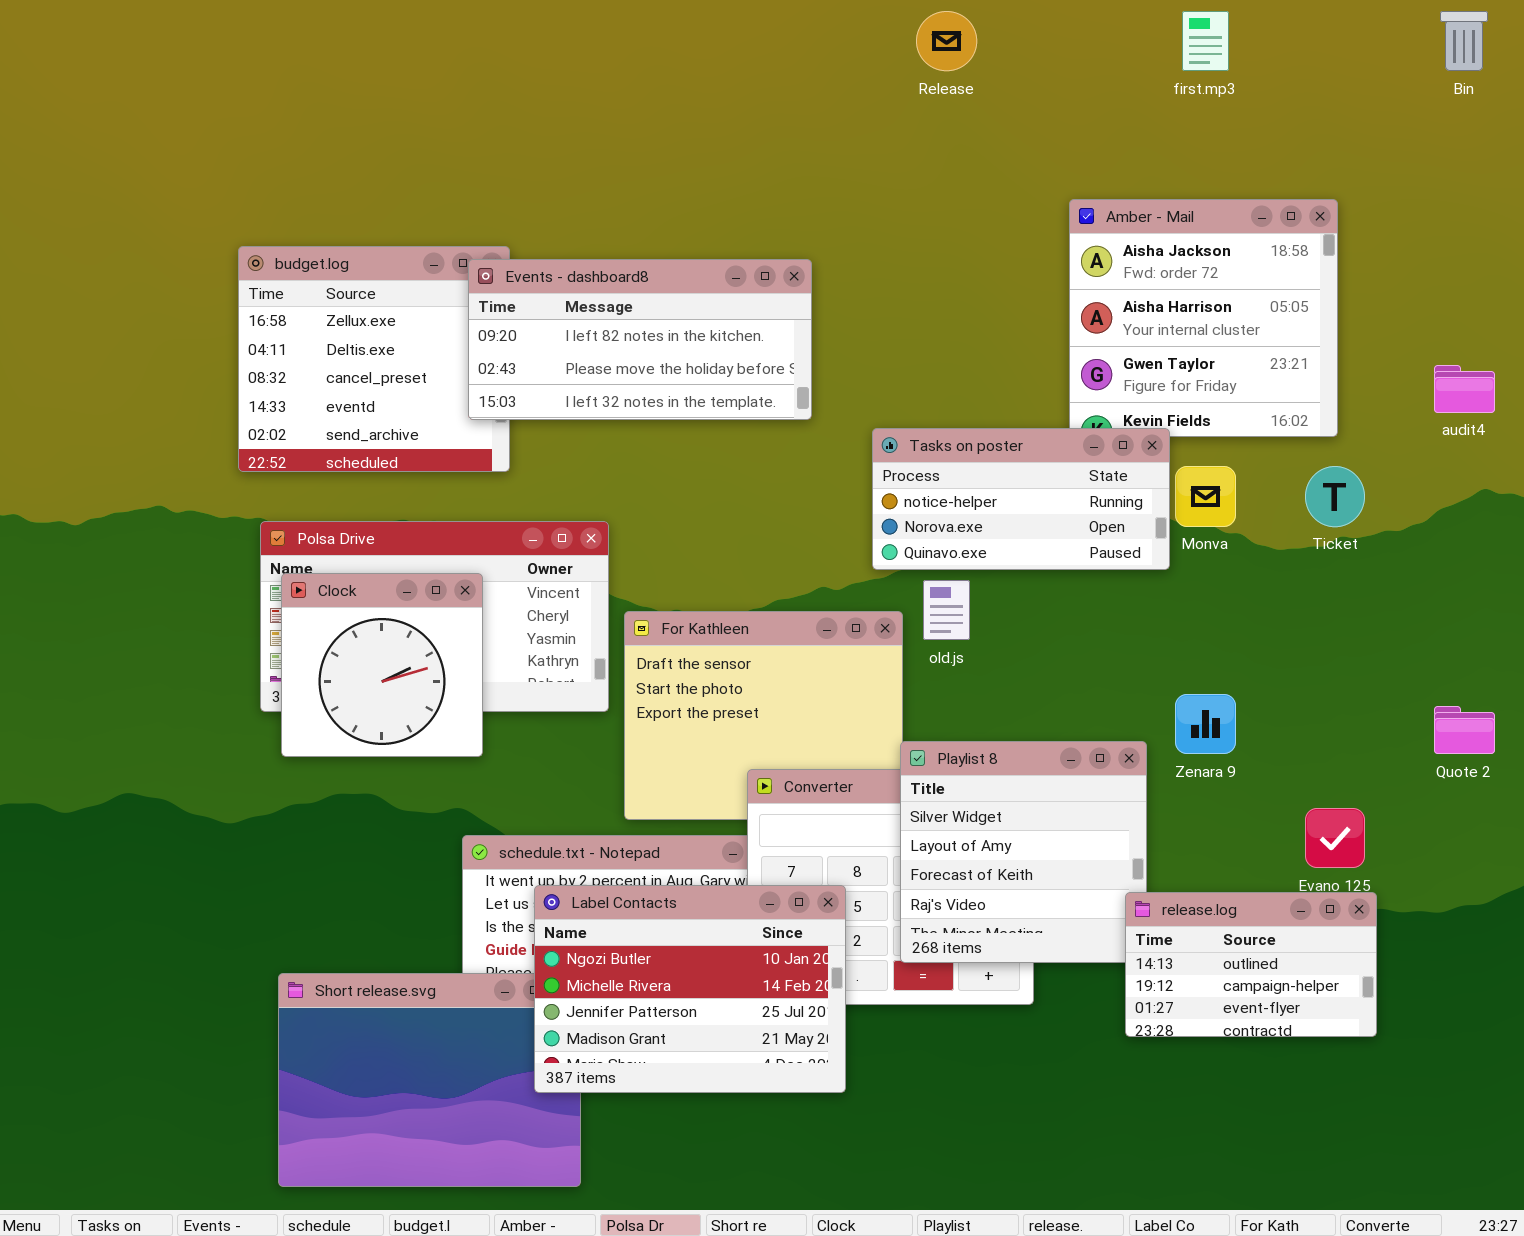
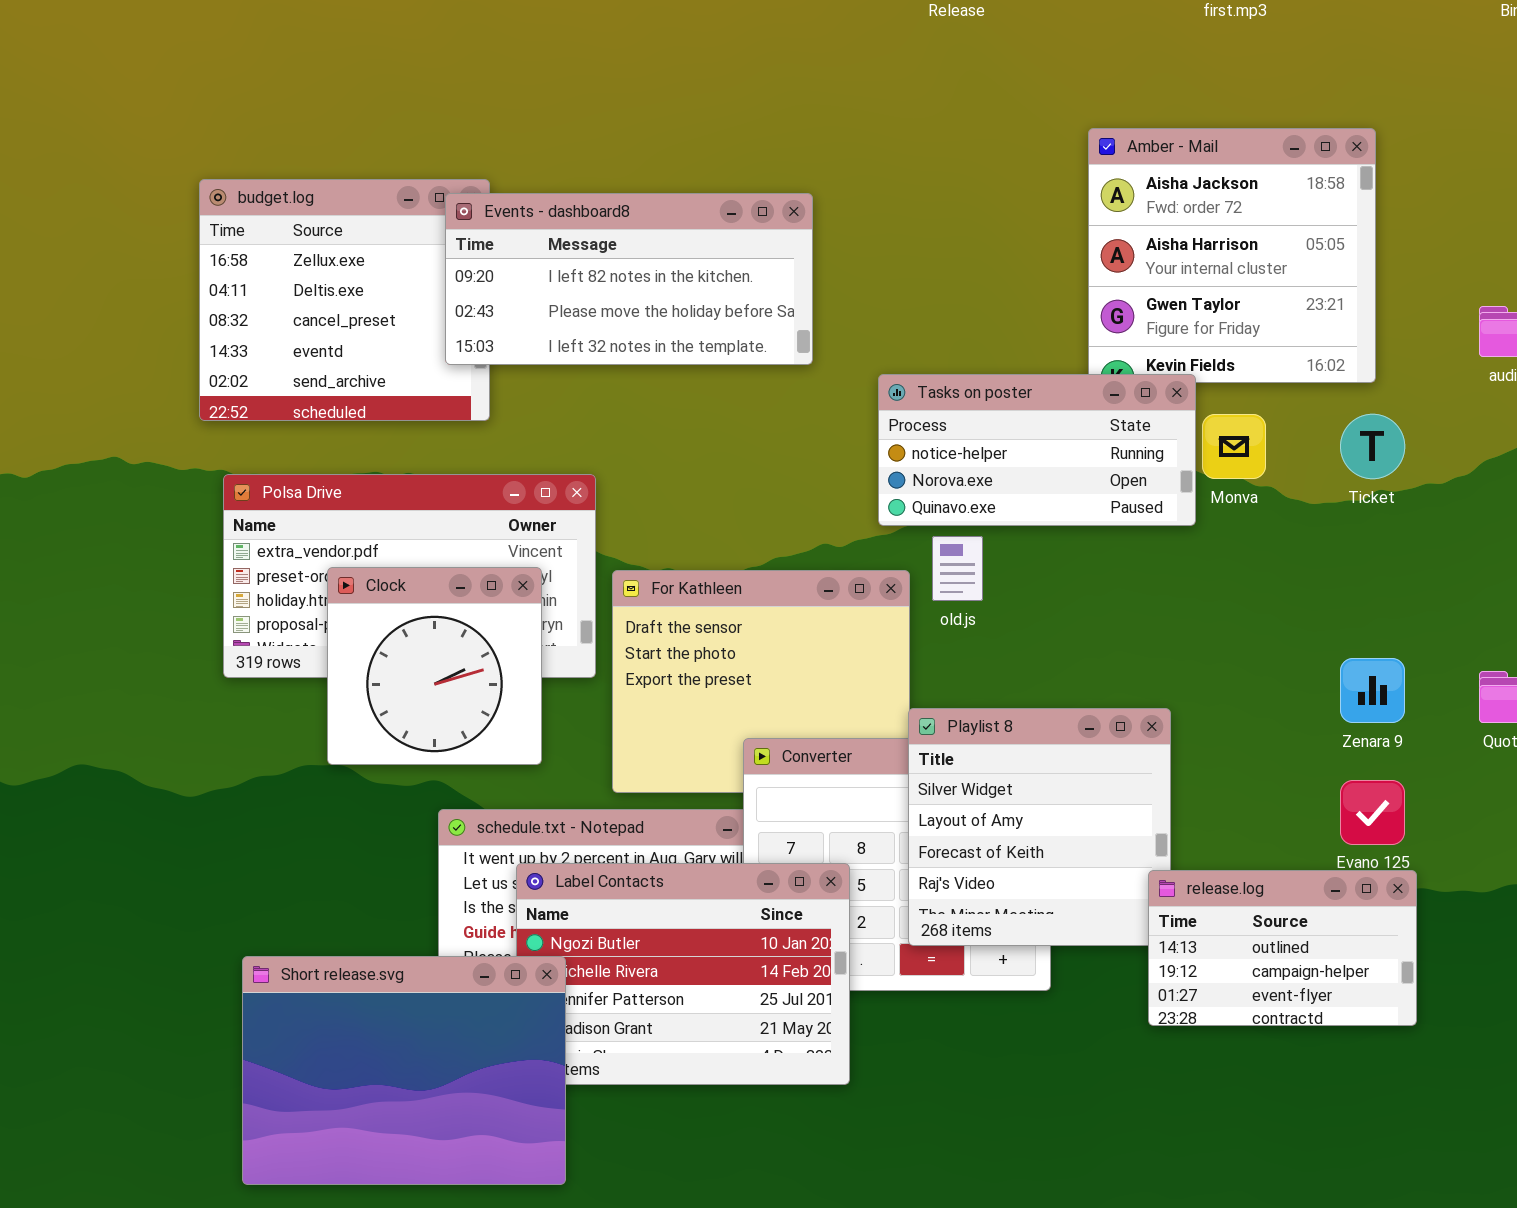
Clock: [281,573,483,757] -> [327,567,542,765], moved
Zenara 9: [1175,694,1236,754] -> [1340,658,1405,723], moved
Short release.svg: [278,973,581,1187] -> [242,956,566,1185], raised

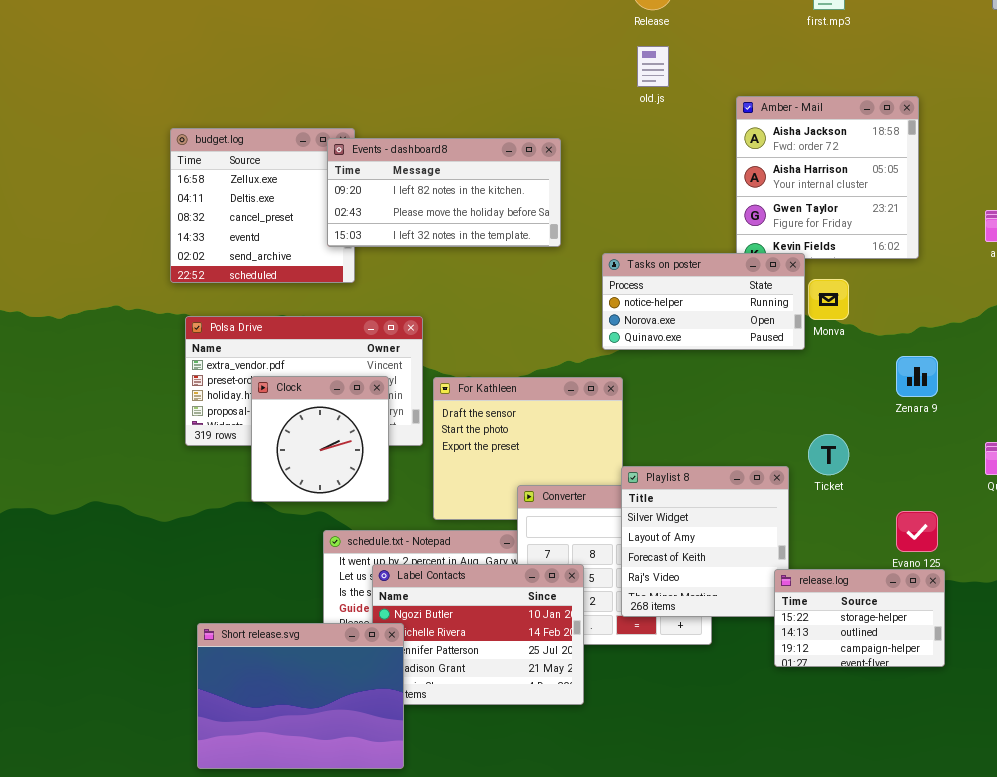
Ticket: [1340,414,1405,479] -> [808,434,849,475], moved
old.js: [932,536,983,601] -> [637,46,669,87], moved
Zenara 9: [1340,658,1405,723] -> [896,356,938,397], moved
release.log: [1148,870,1417,1026] -> [774,569,945,667], scrolled up 1 row

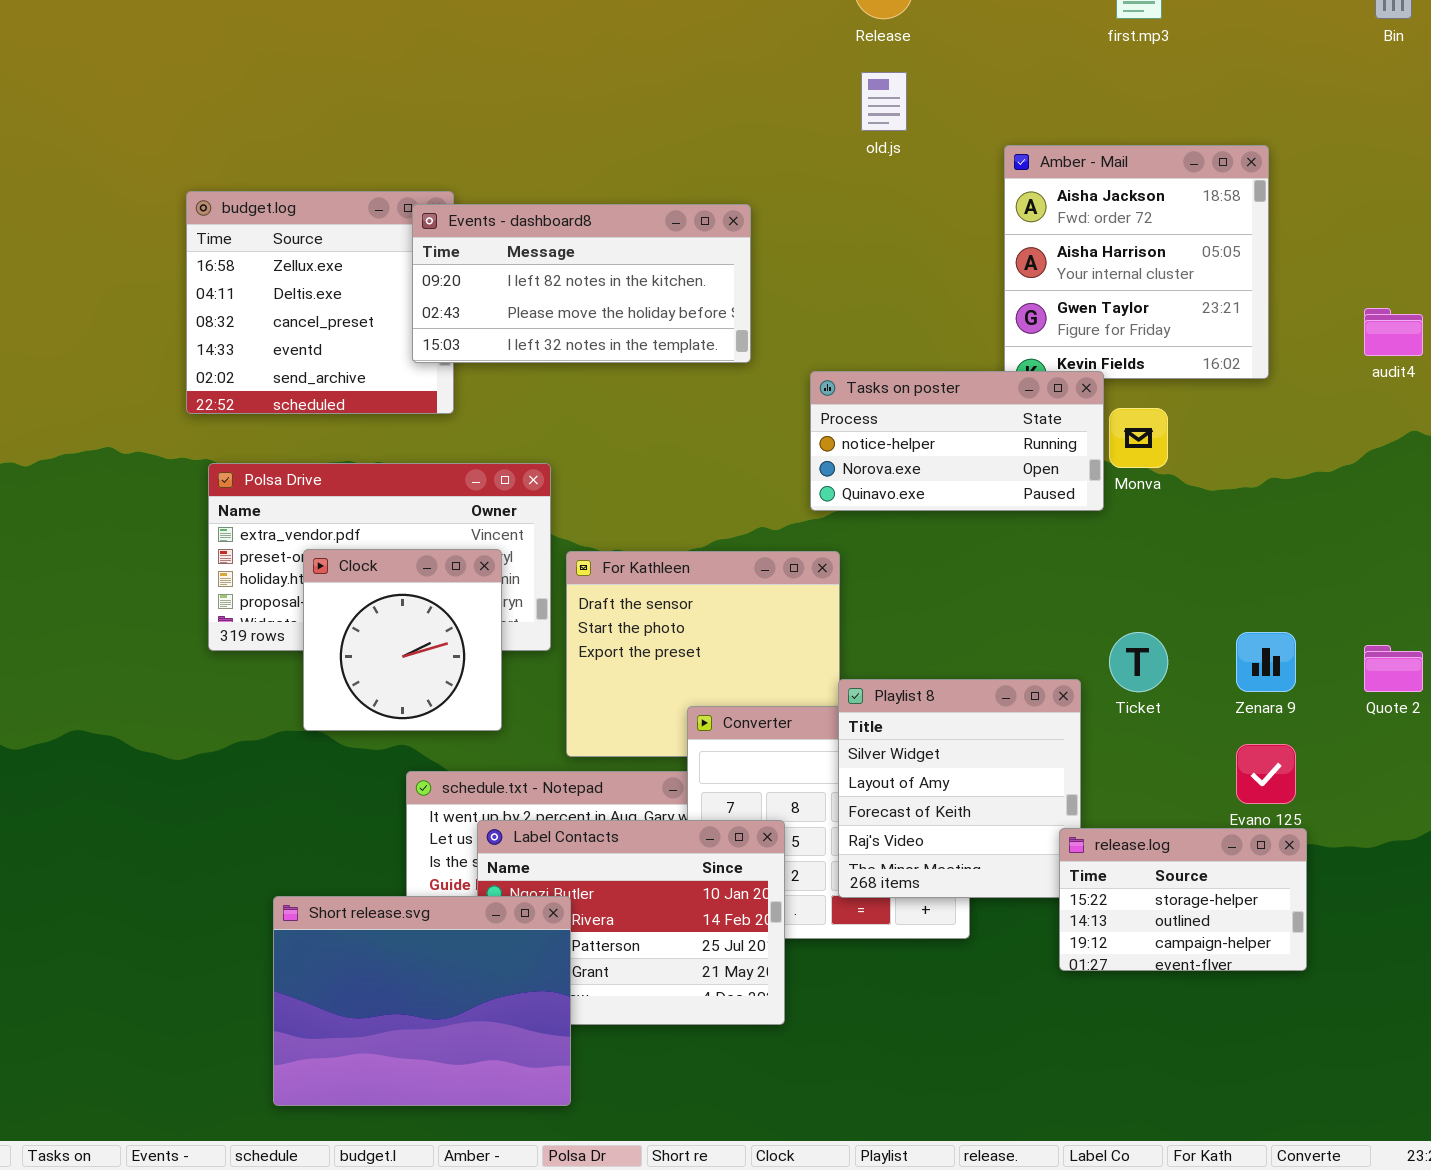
Zenara 9: [896,356,938,397] -> [1236,632,1296,692], moved
Short release.svg: [197,623,404,769] -> [273,896,571,1106], moved

